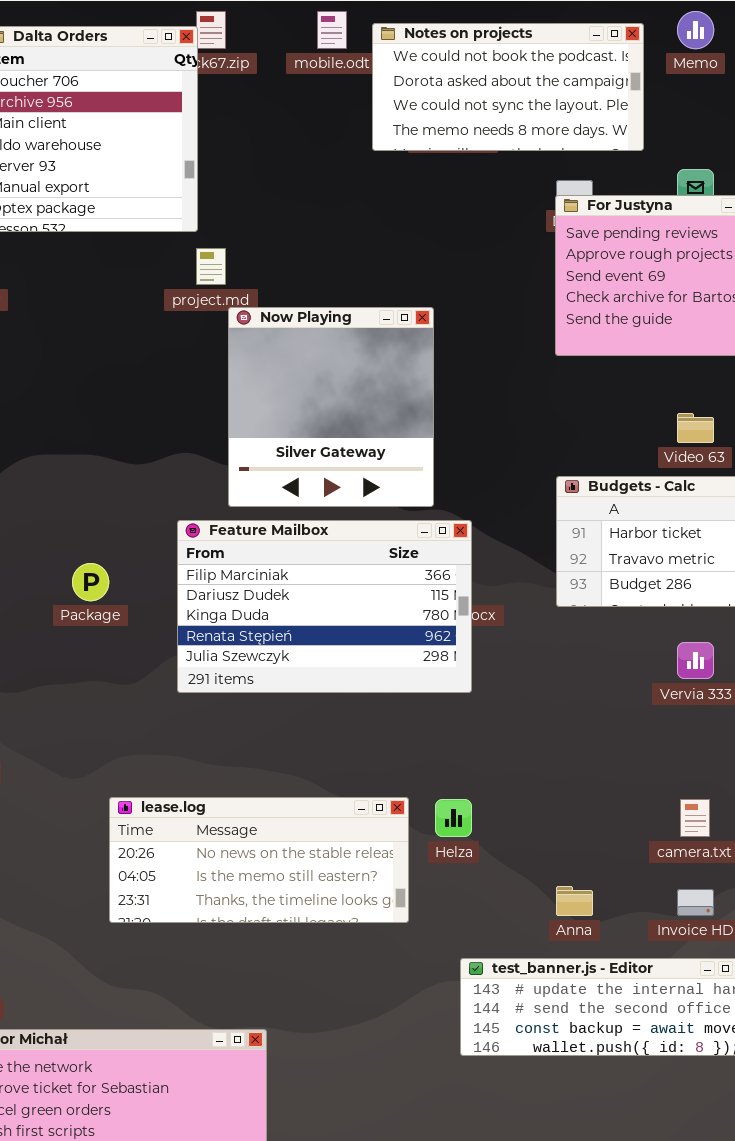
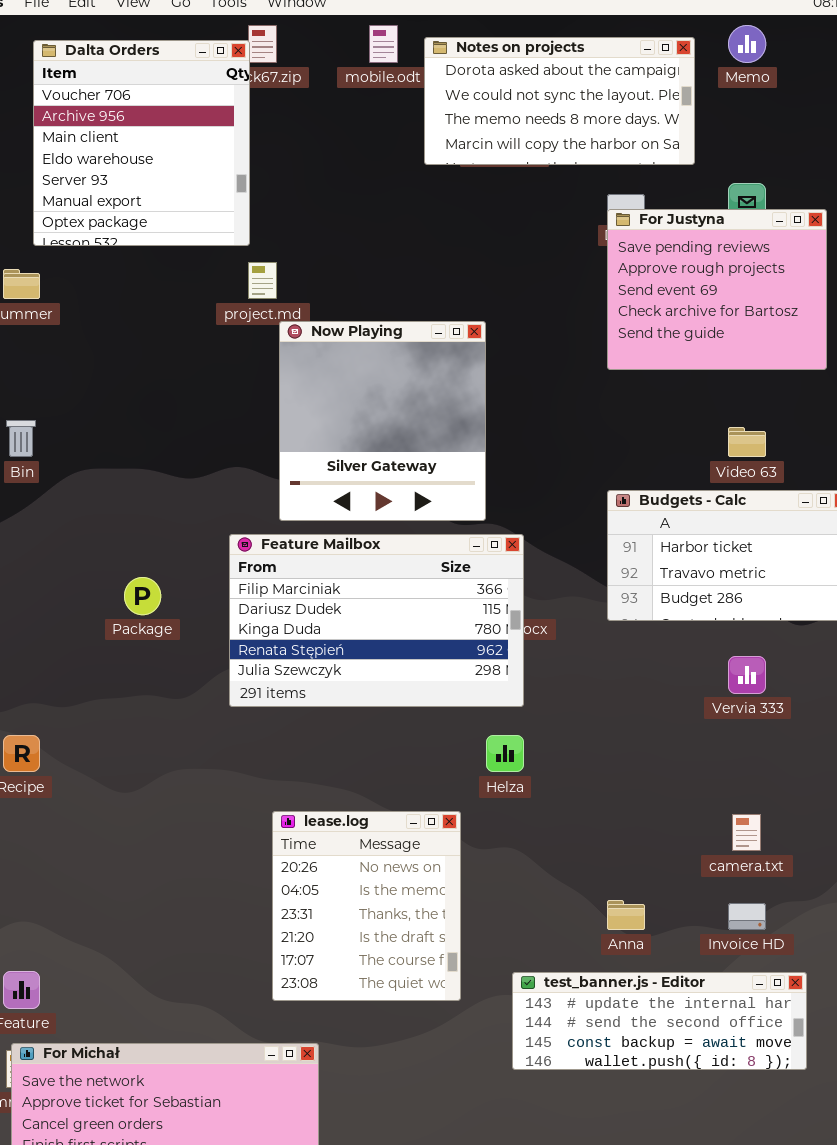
Notes on projects: [372,23,644,151] -> [424,37,695,165], scrolled down 1 row
lease.log: [109,797,409,923] -> [272,811,461,1001], resized
Helza: [435,799,472,837] -> [486,735,524,772], moved

